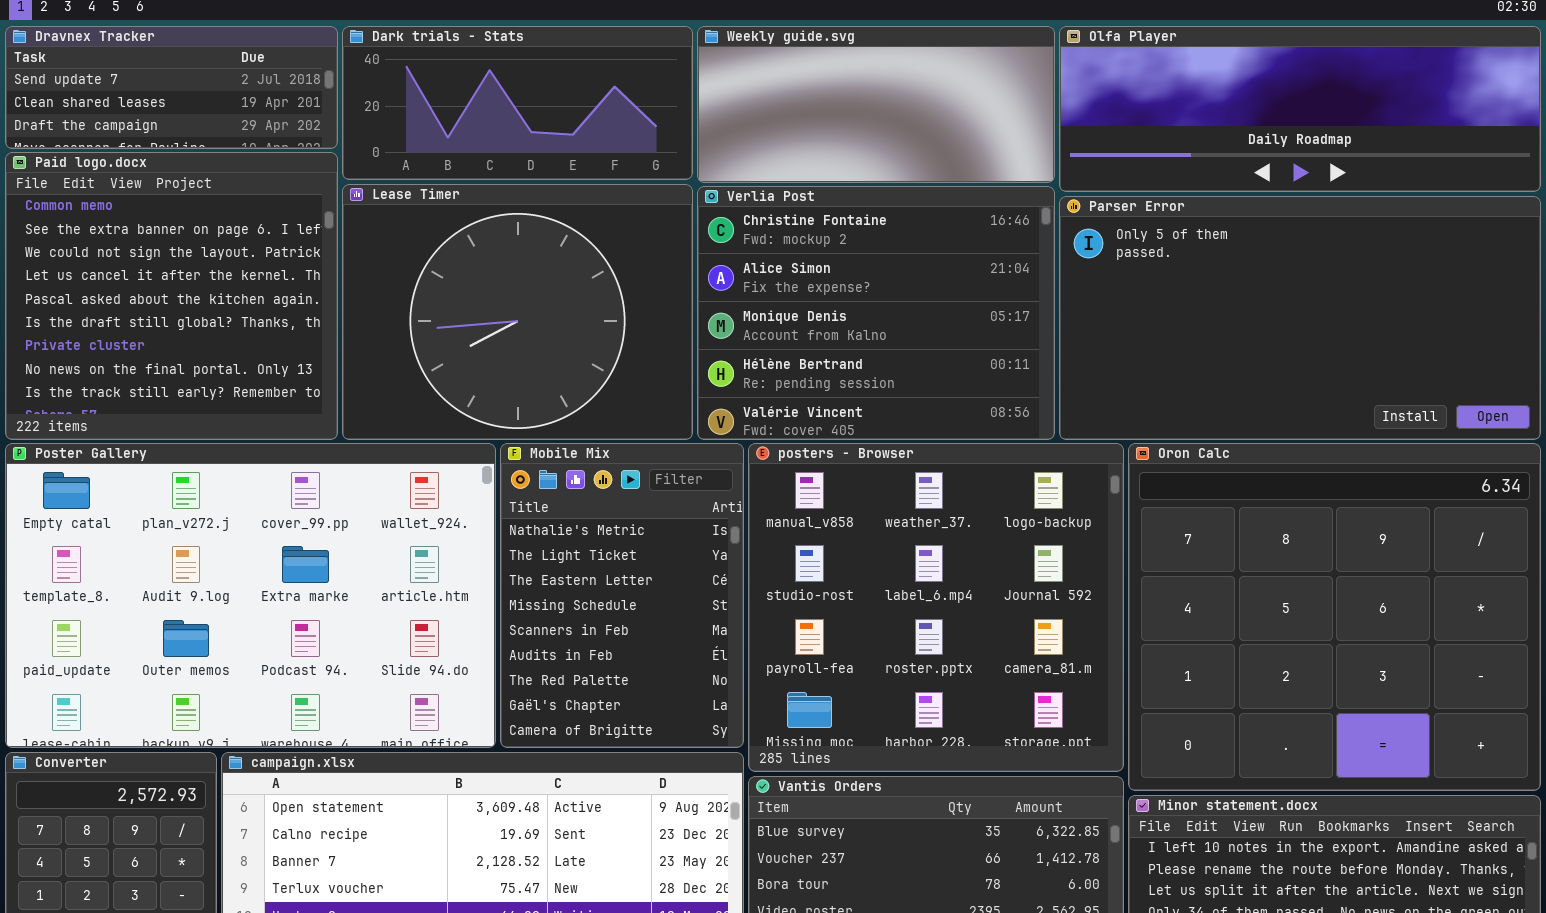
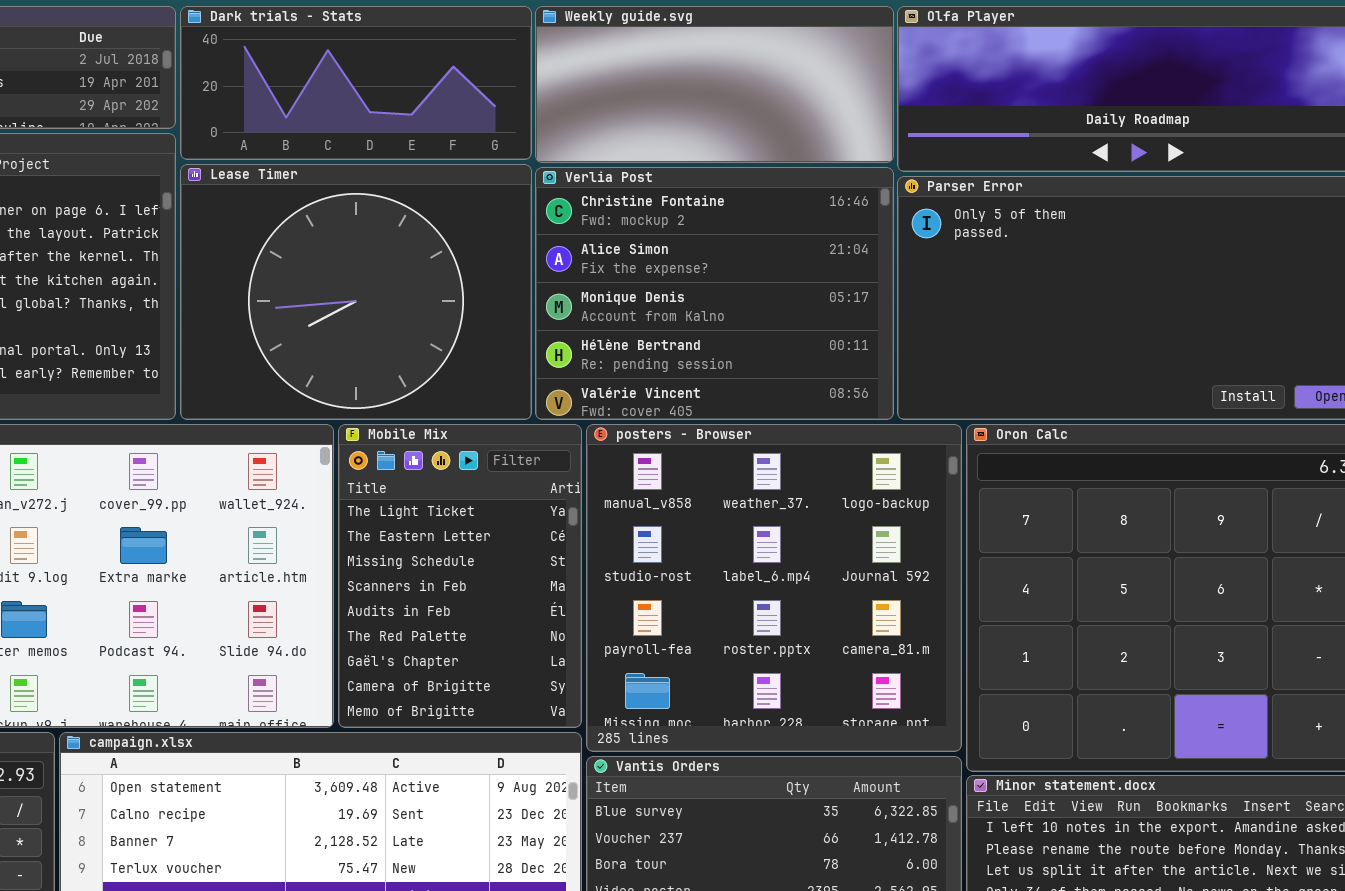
Mobile Mix: [500,443,744,748] -> [338,424,582,728], scrolled down 1 row

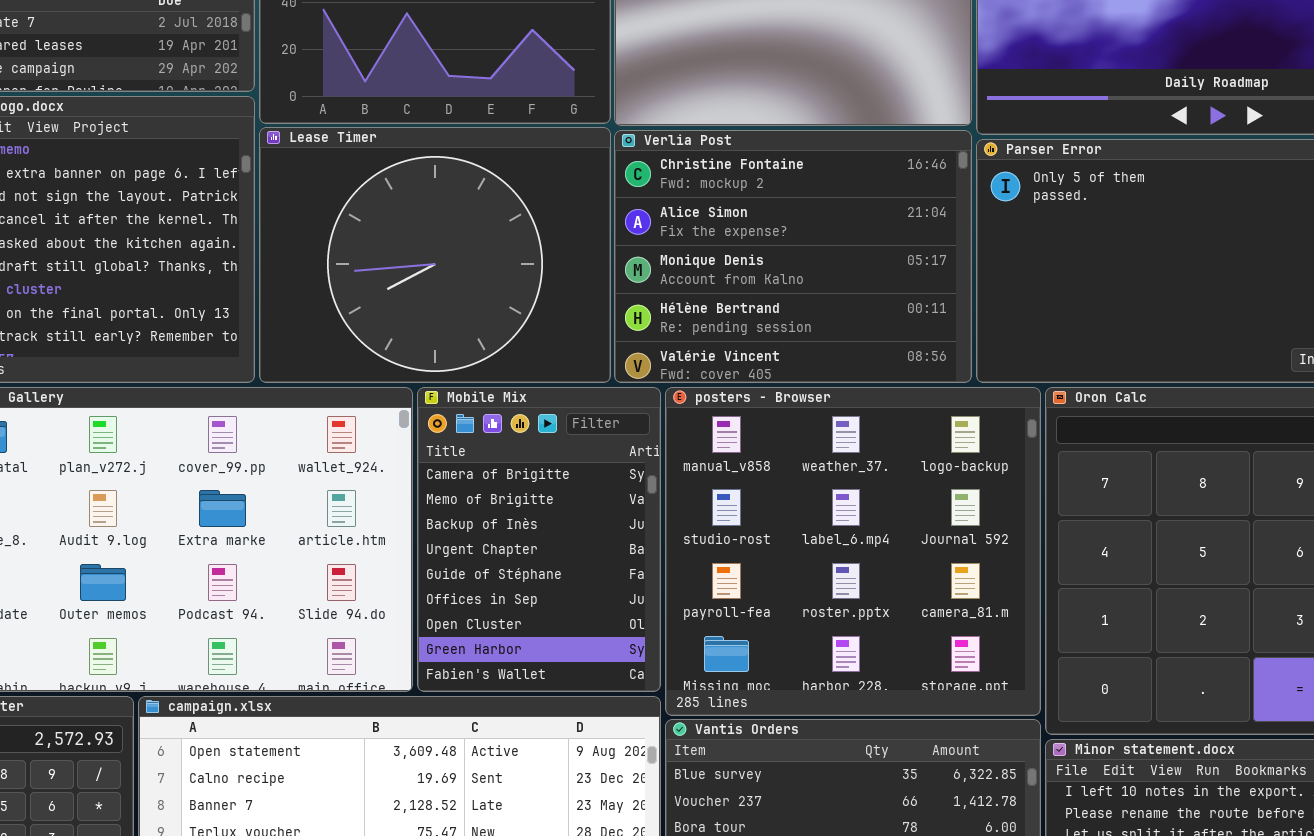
Mobile Mix: [338,424,582,728] -> [417,387,661,692], scrolled down 7 rows

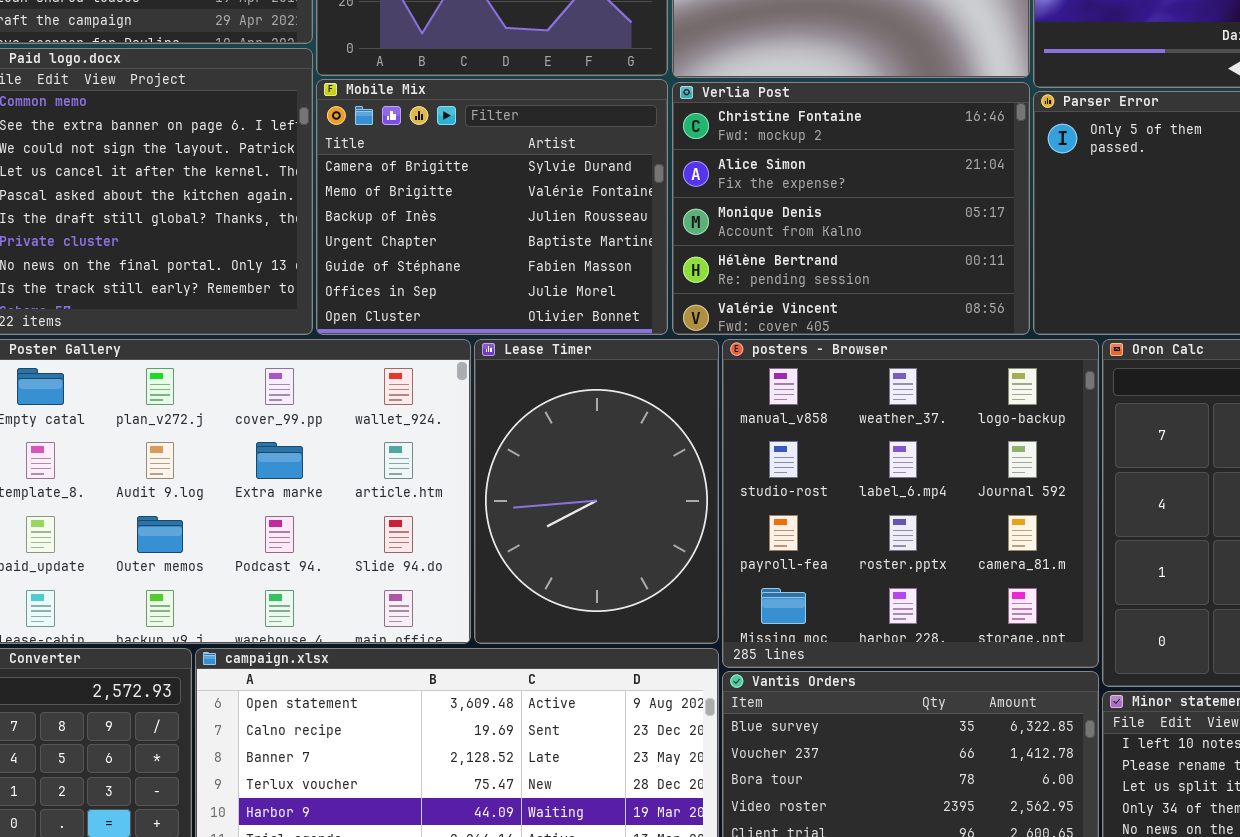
Lease Timer: [259,127,611,383] -> [474,339,719,644], moved, resized
Mobile Mix: [417,387,661,692] -> [316,79,668,335], moved, resized

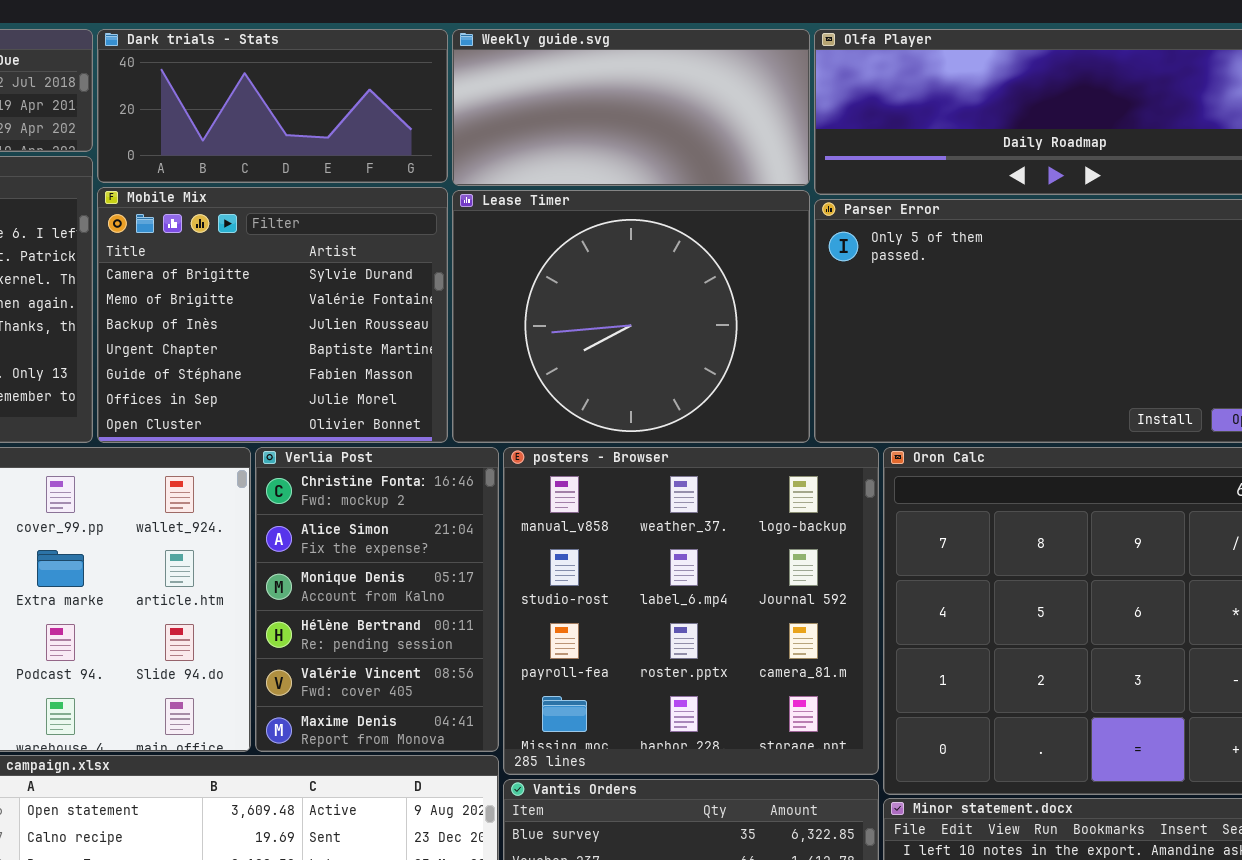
Verlia Post: [672,82,1030,335] -> [255,447,499,752], moved, resized
Lease Timer: [474,339,719,644] -> [452,190,810,443], moved, resized

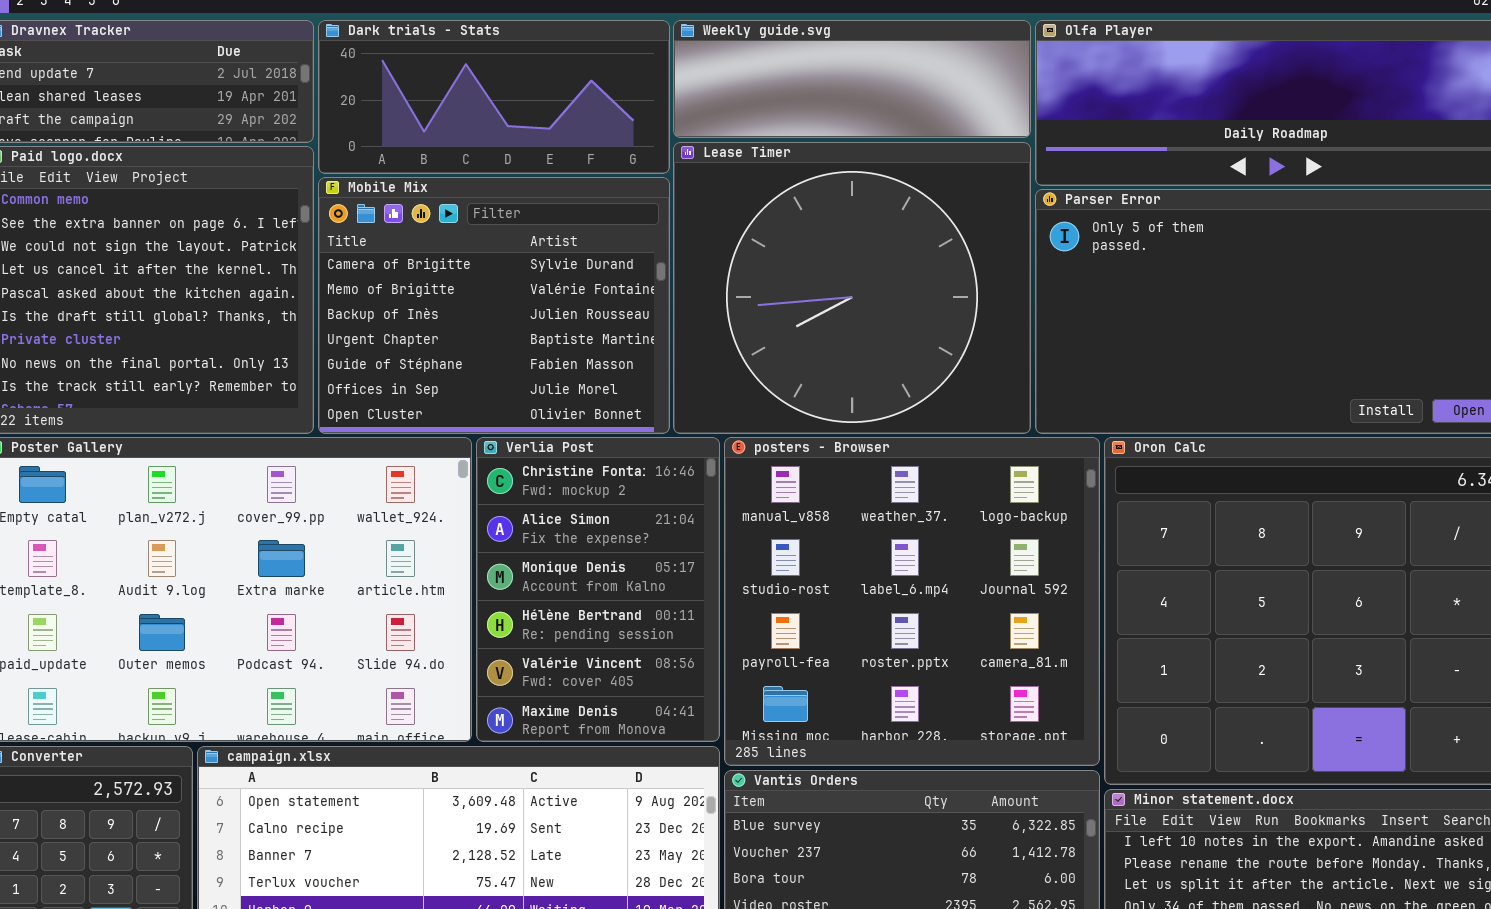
Weekly guide.svg: [452,29,810,186] -> [673,20,1031,138], resized
Lease Timer: [452,190,810,443] -> [673,142,1031,434], resized

